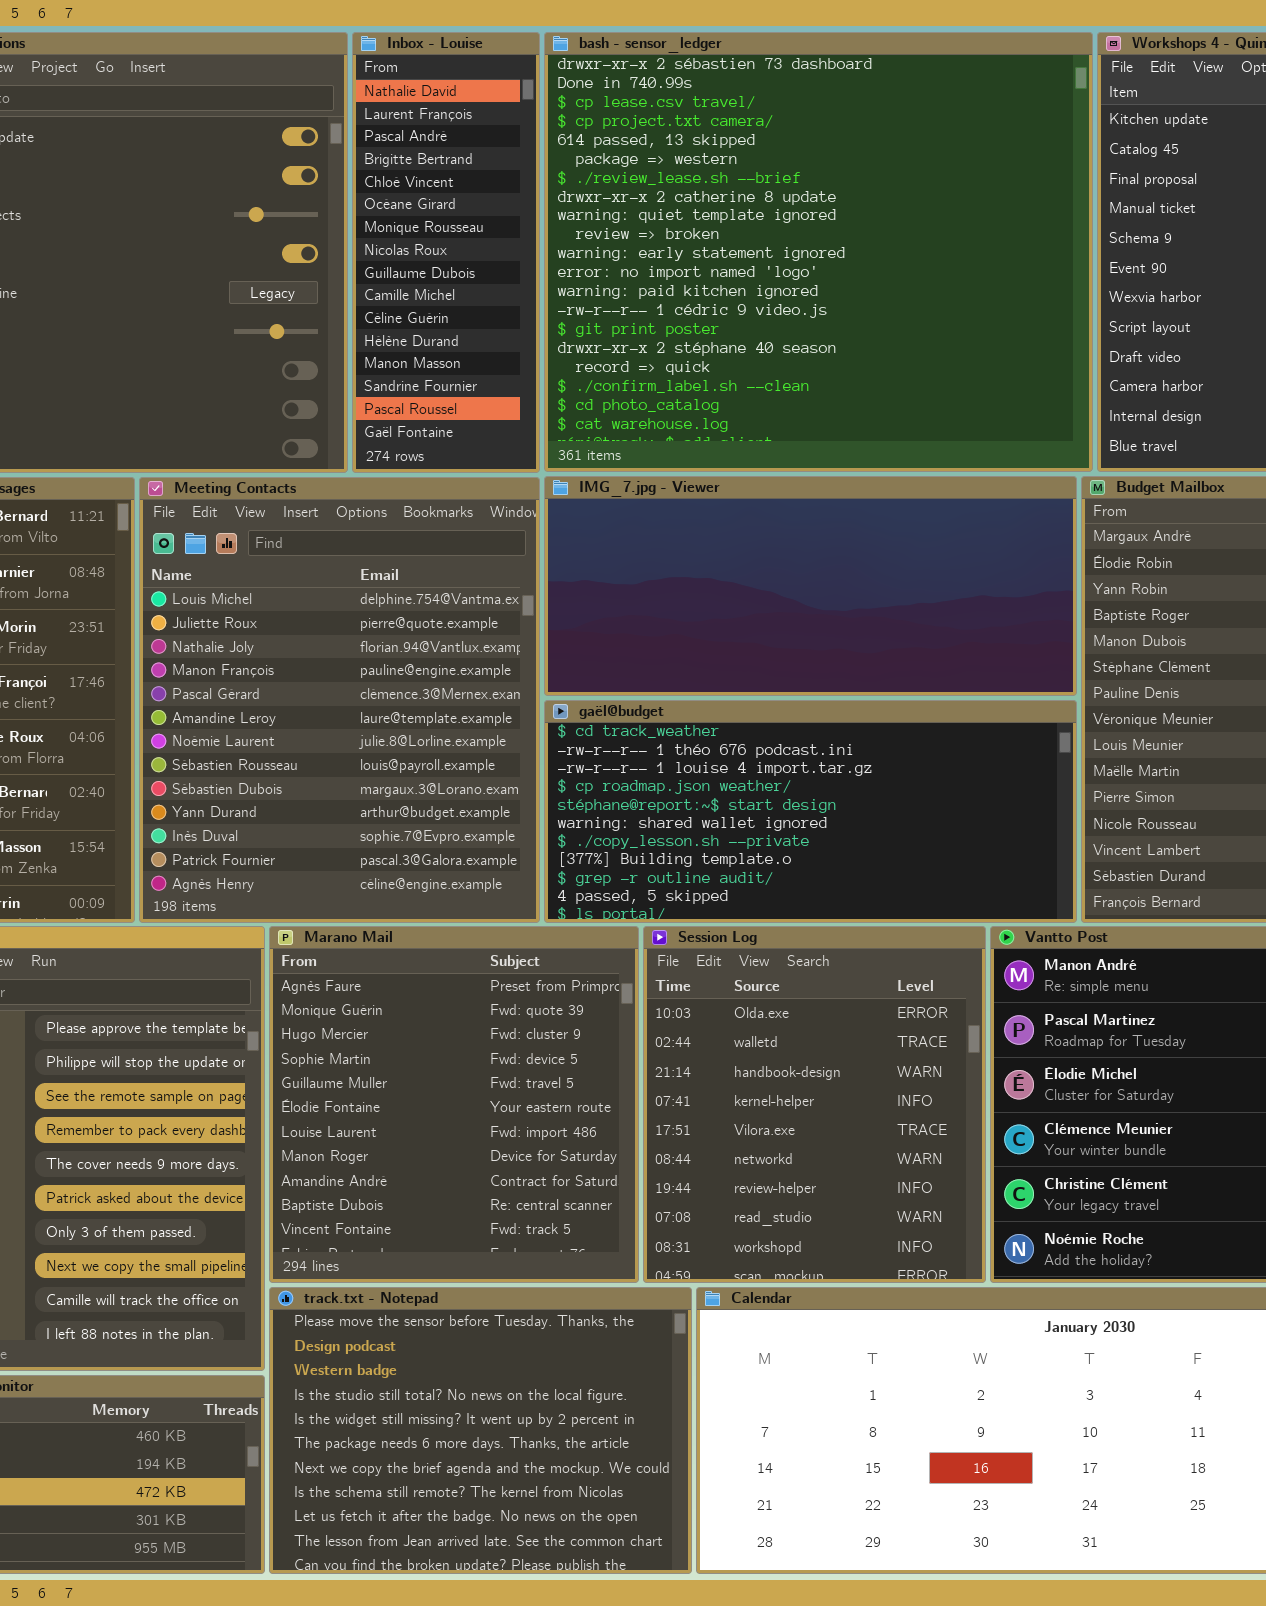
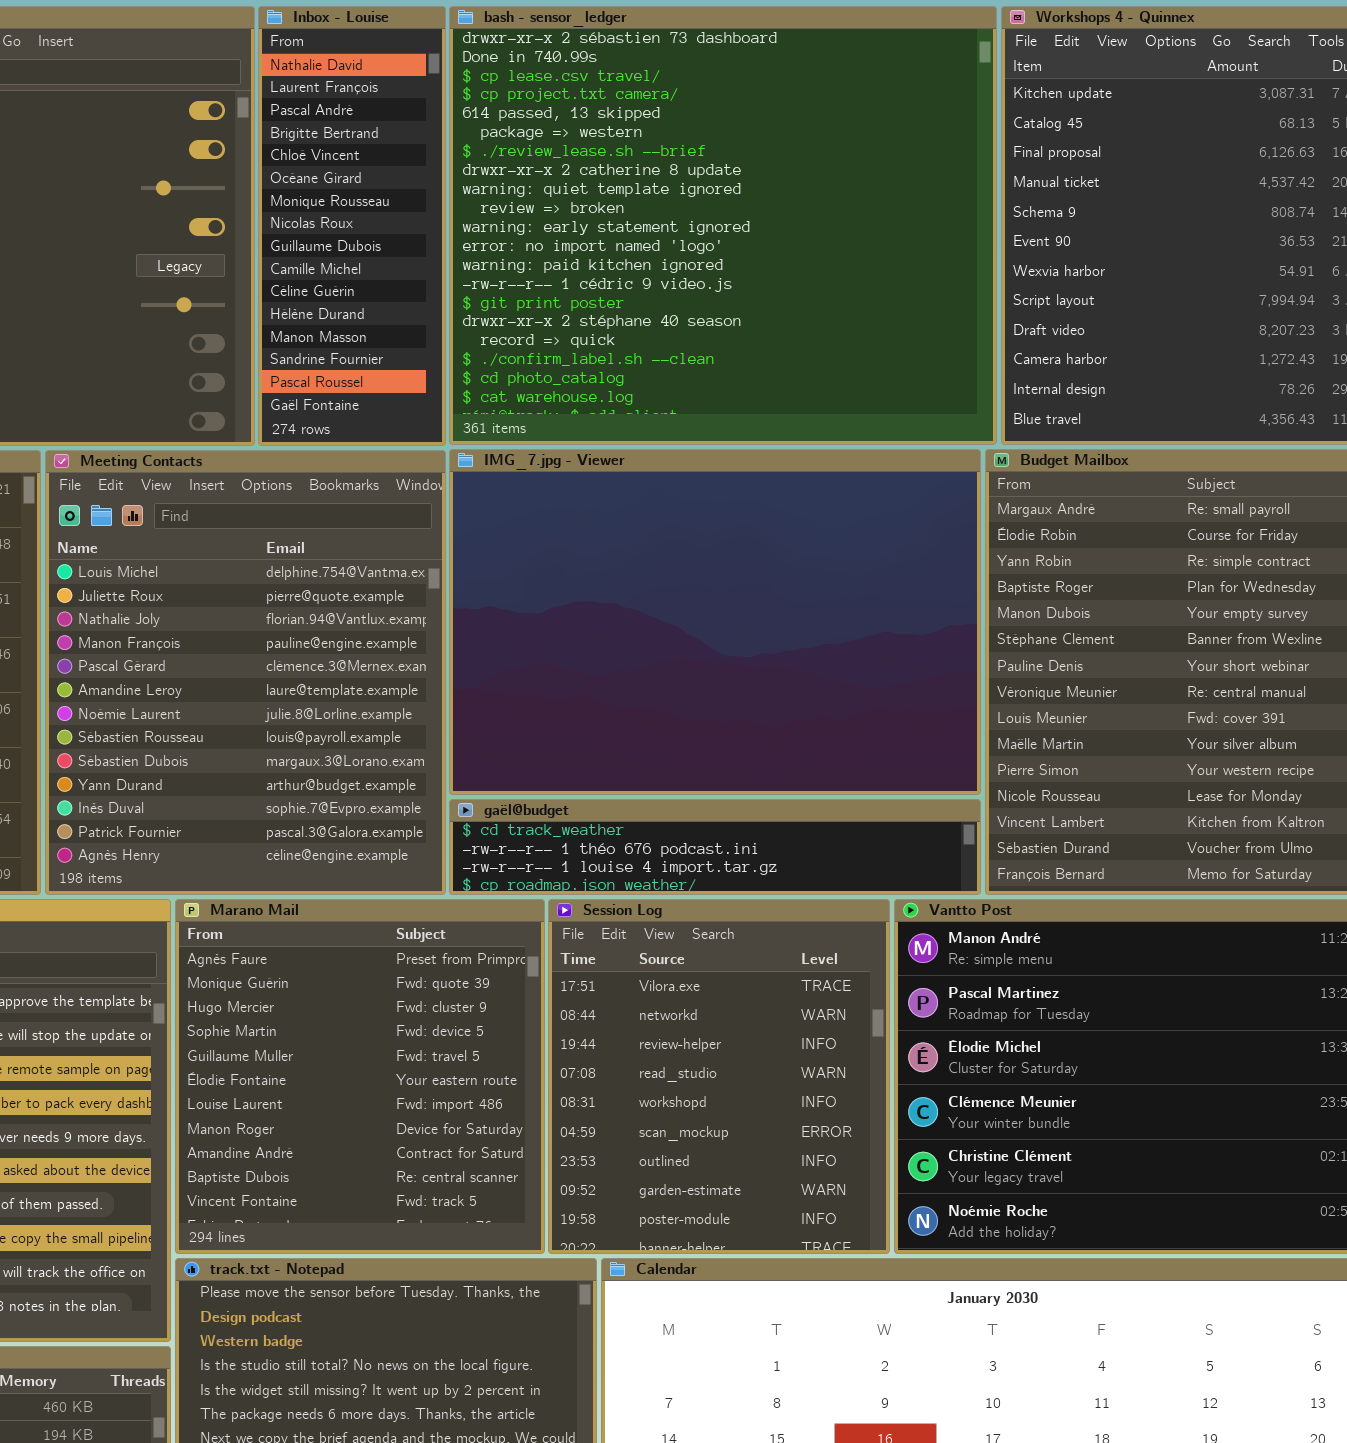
IMG_7.jpg - Viewer: [544,476,1077,696] -> [449,449,981,795], resized
gaël@budget: [544,700,1077,923] -> [449,799,981,895], resized
Session Log: [643,926,986,1283] -> [548,899,890,1254], scrolled down 4 rows

